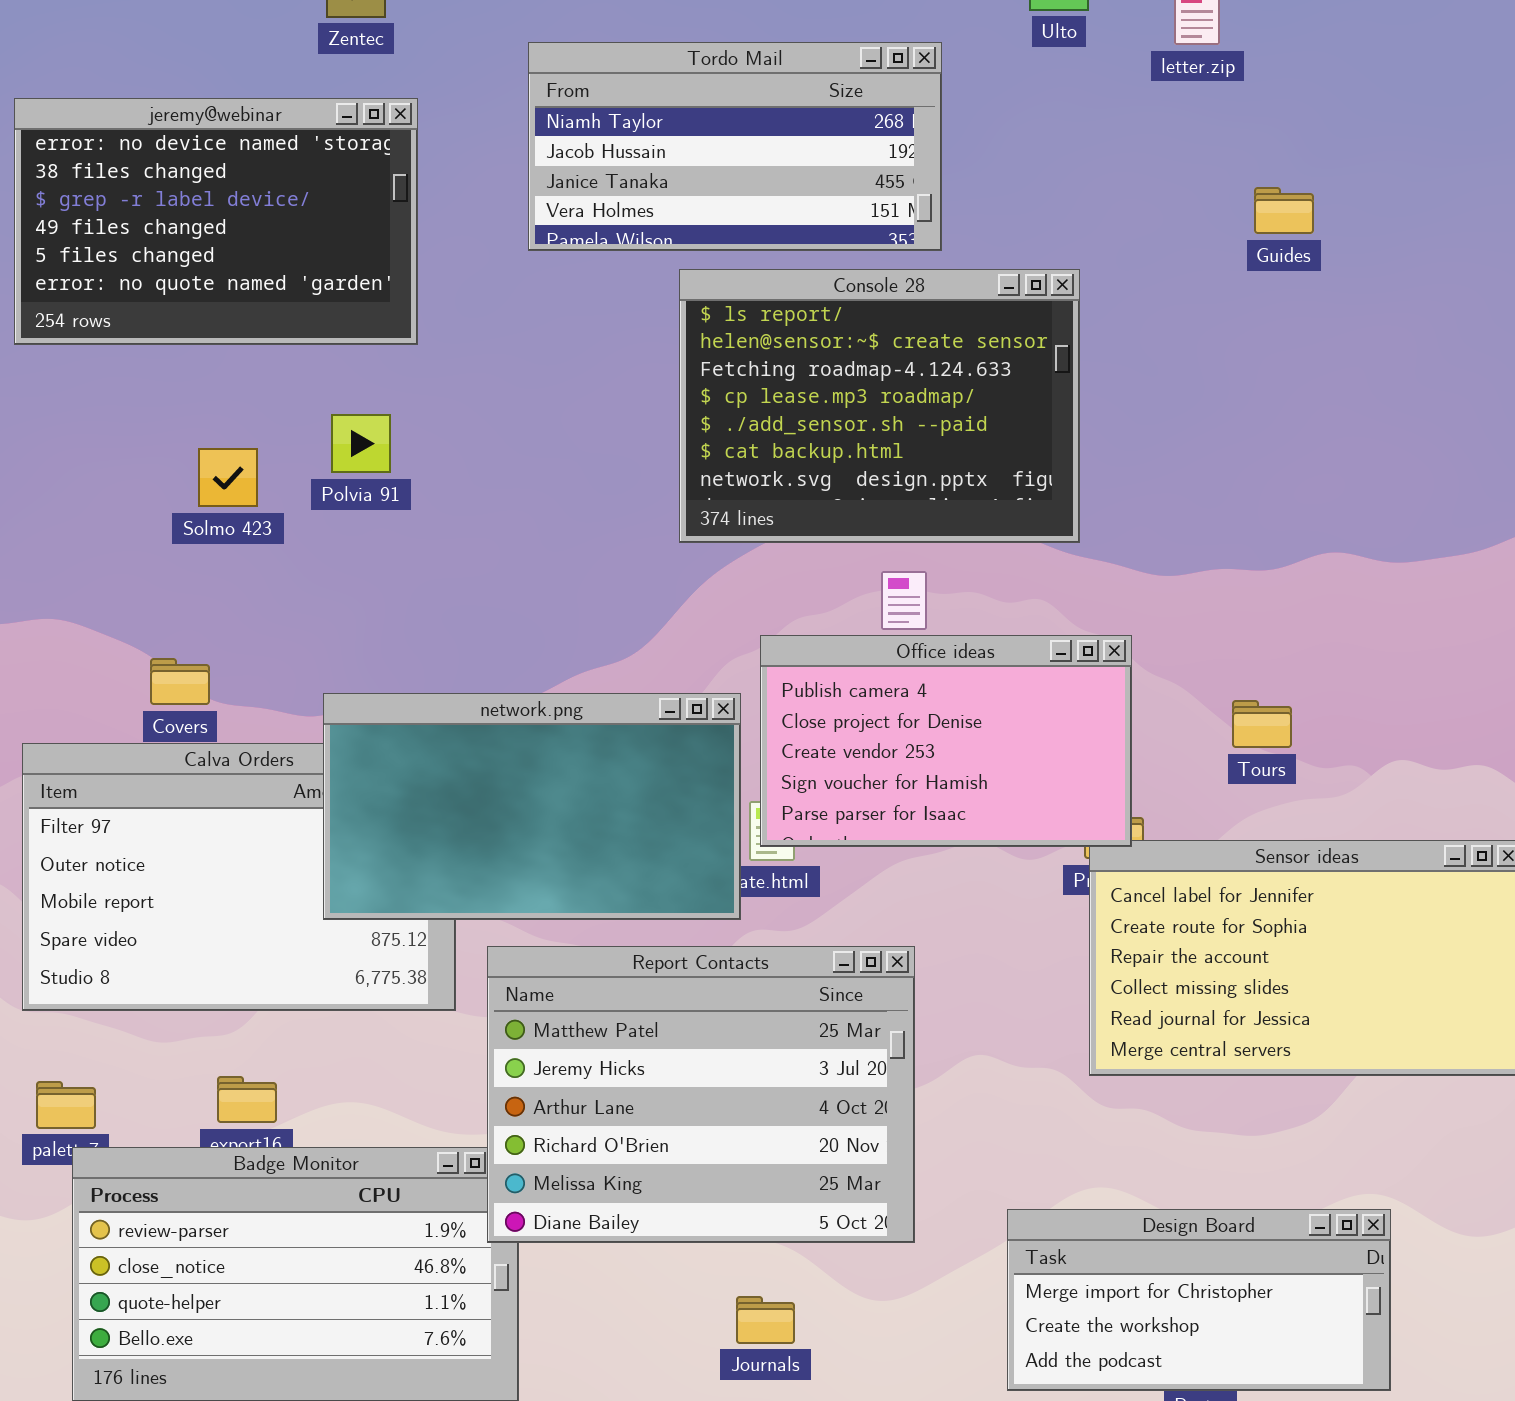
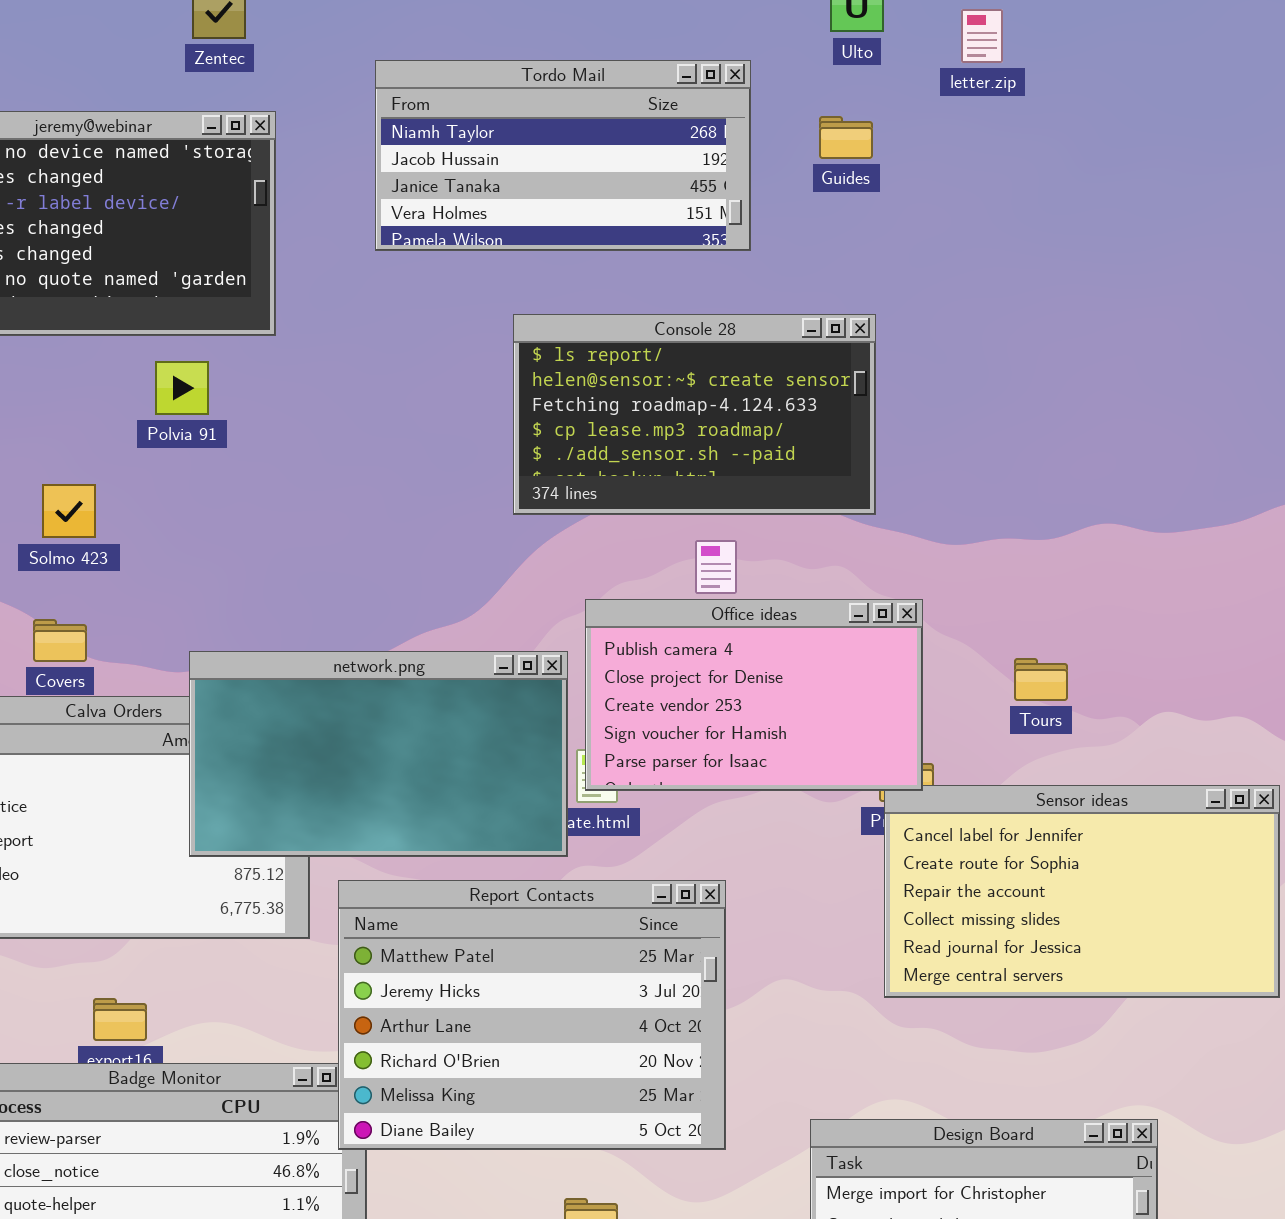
Guides: [1254,187,1314,234] -> [819,116,873,159], moved
Console 28: [679,269,1080,543] -> [513,314,876,515], resized
Polvia 91: [331,414,391,473] -> [155,361,209,415], moved
Solmo 423: [198,448,258,507] -> [42,484,96,538], moved

